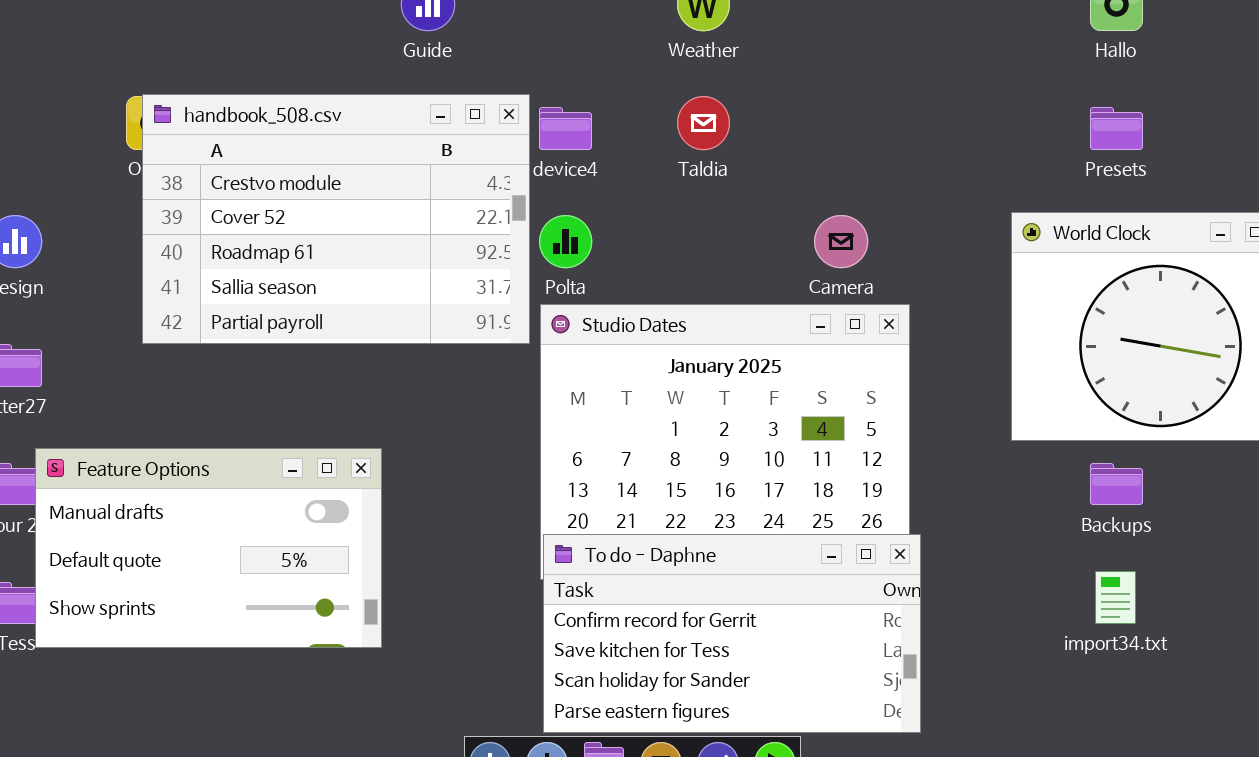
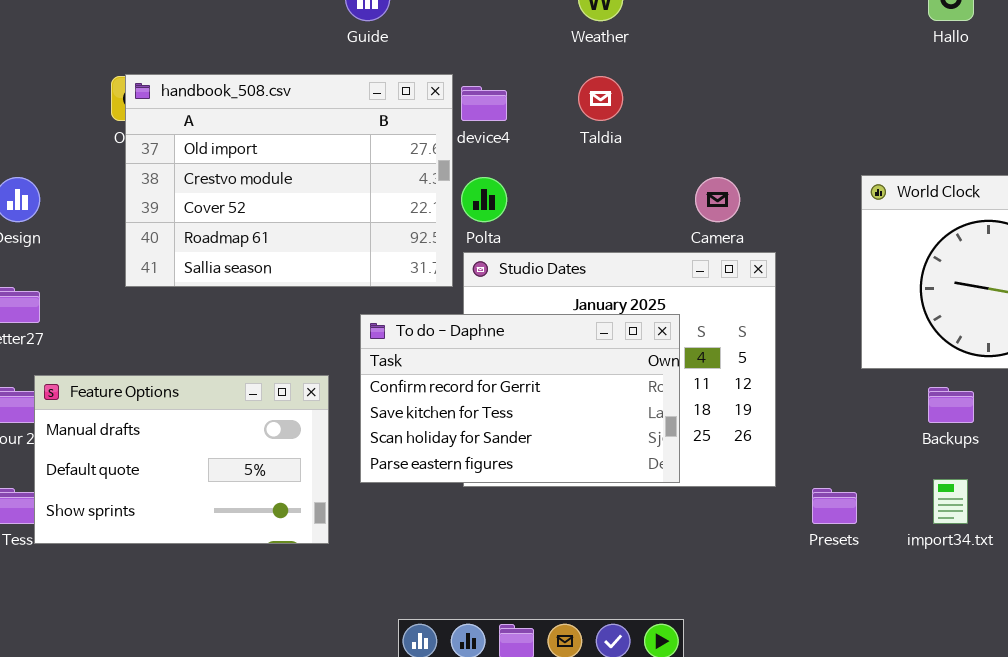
handbook_508.csv: [142,94,530,344] -> [125,74,453,287], scrolled up 1 row
Presets: [1090,107,1143,150] -> [812,488,857,524], moved
To do - Daphne: [543,534,921,733] -> [360,314,680,483], moved

